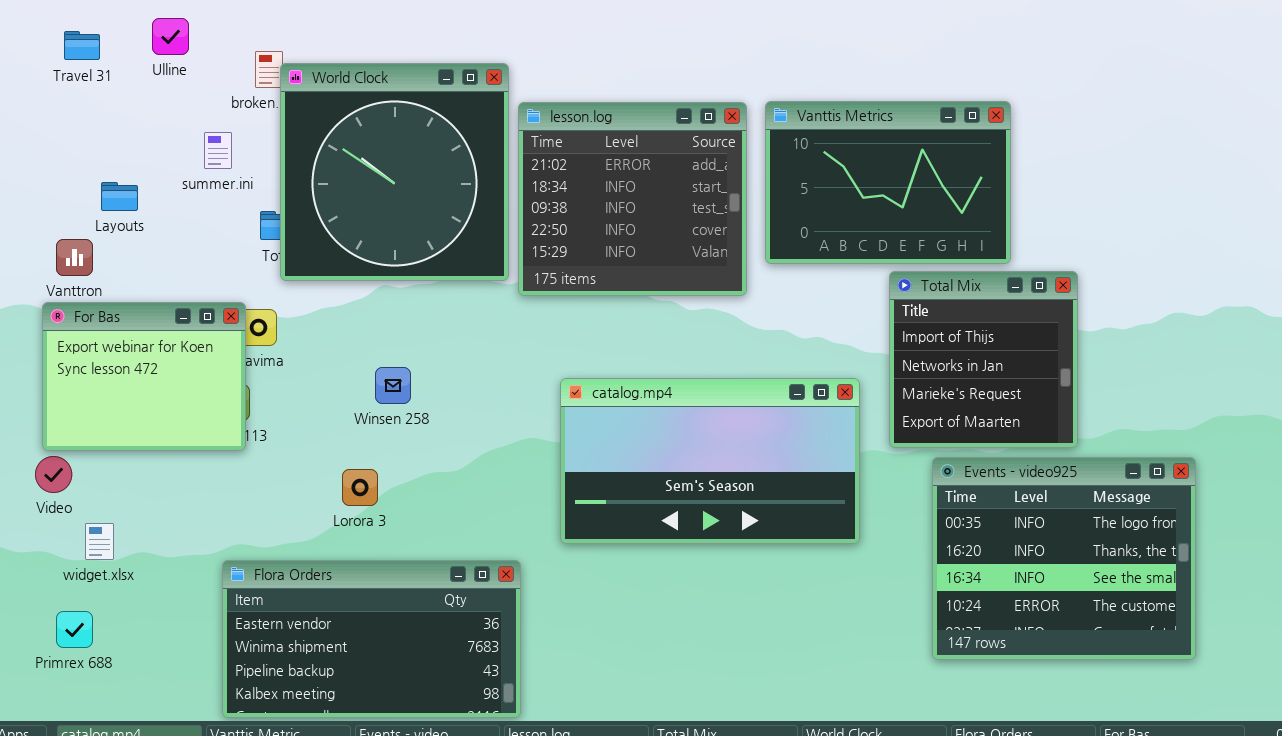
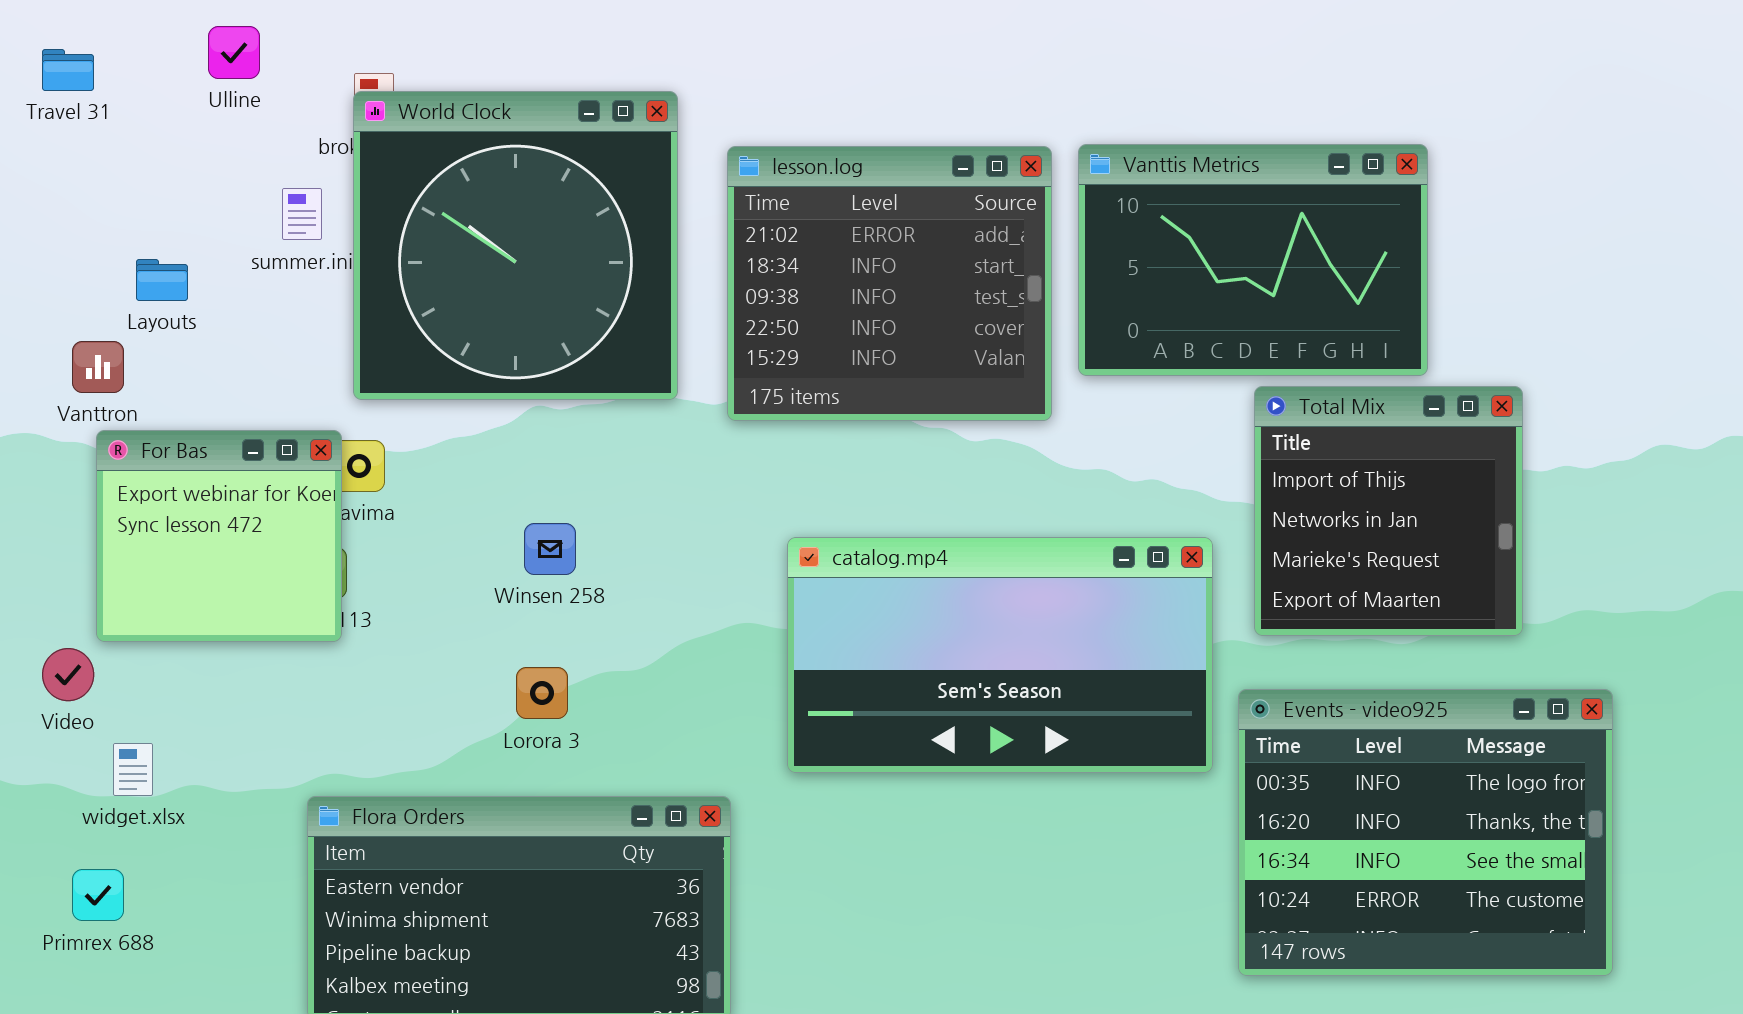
Travel 31: [64,31,100,60] -> [42,49,94,91], moved
World Clock: [280,63,509,281] -> [353,91,678,400], moved
For Bas: [42,302,246,451] -> [96,430,342,642], resized
Events - video925: [932,457,1196,660] -> [1238,689,1613,976], moved
Lorora 3: [342,469,378,506] -> [516,667,568,719], moved

